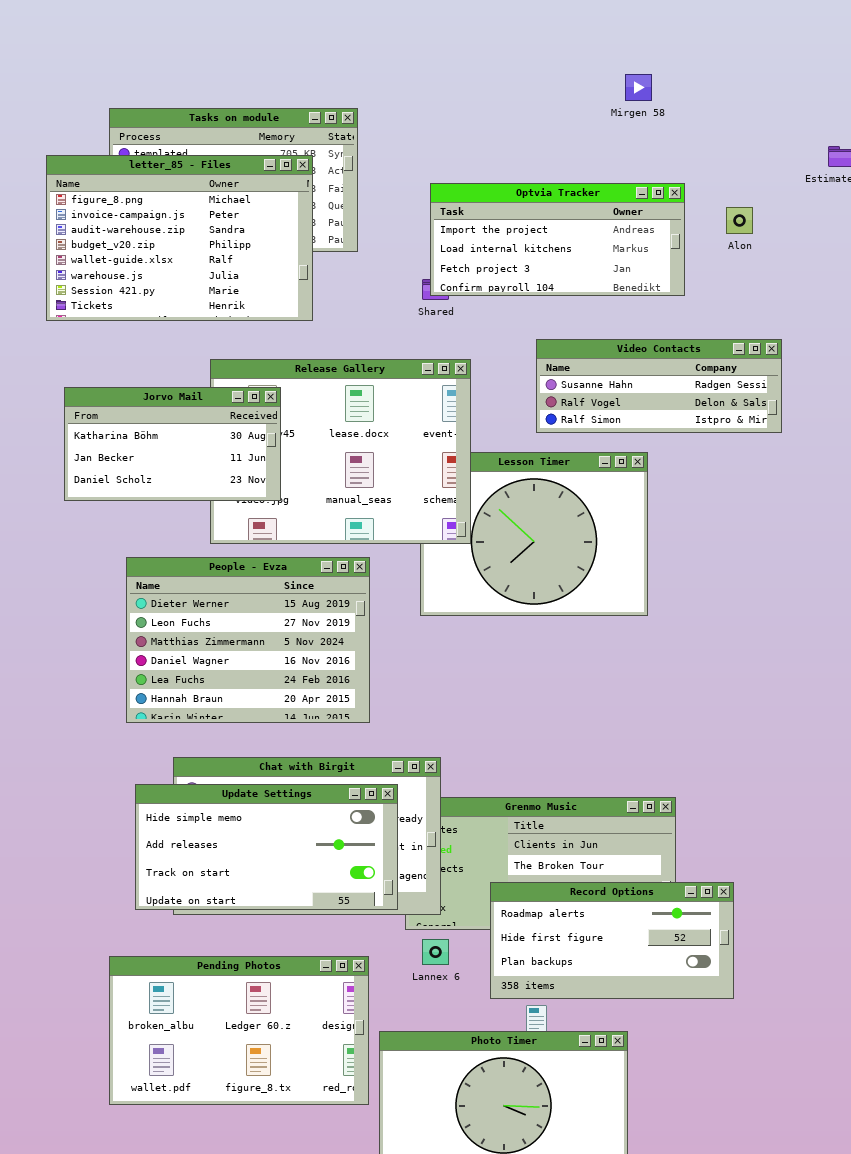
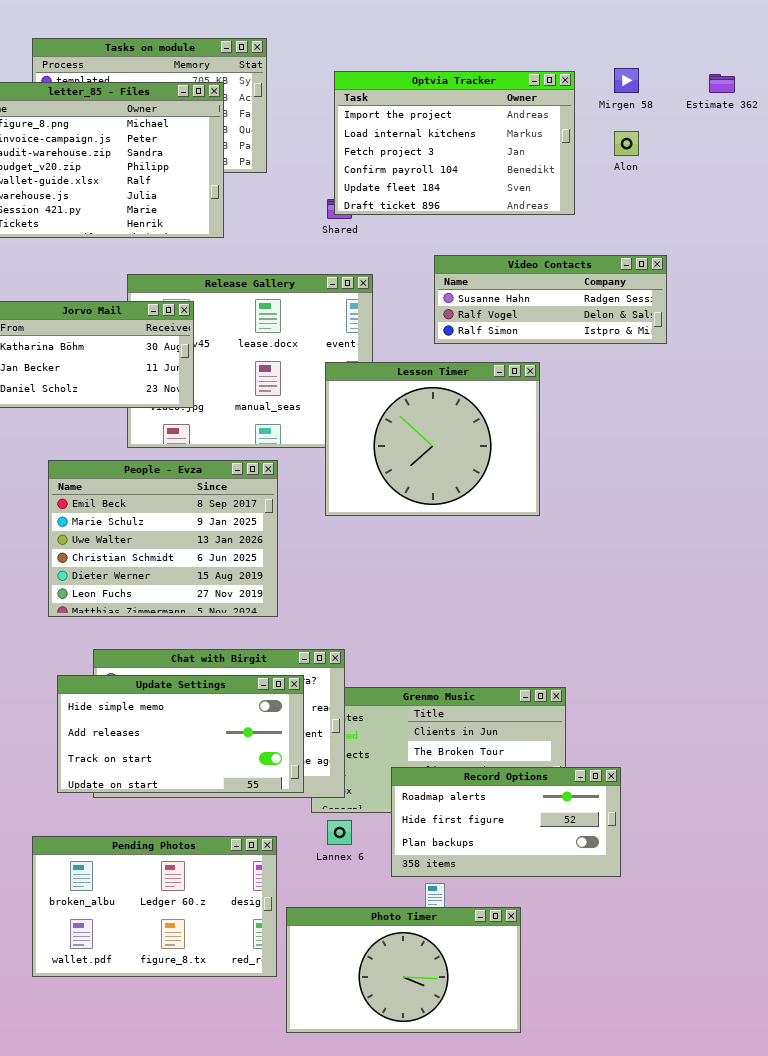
Mirgen 58: [625,74,652,101] -> [614,68,639,93], moved
Optvia Tracker: [430,183,685,296] -> [334,71,575,215], resized
Lesson Timer: [420,452,648,616] -> [325,362,540,516], raised
People - Evza: [126,557,370,723] -> [48,460,278,617], scrolled up 4 rows

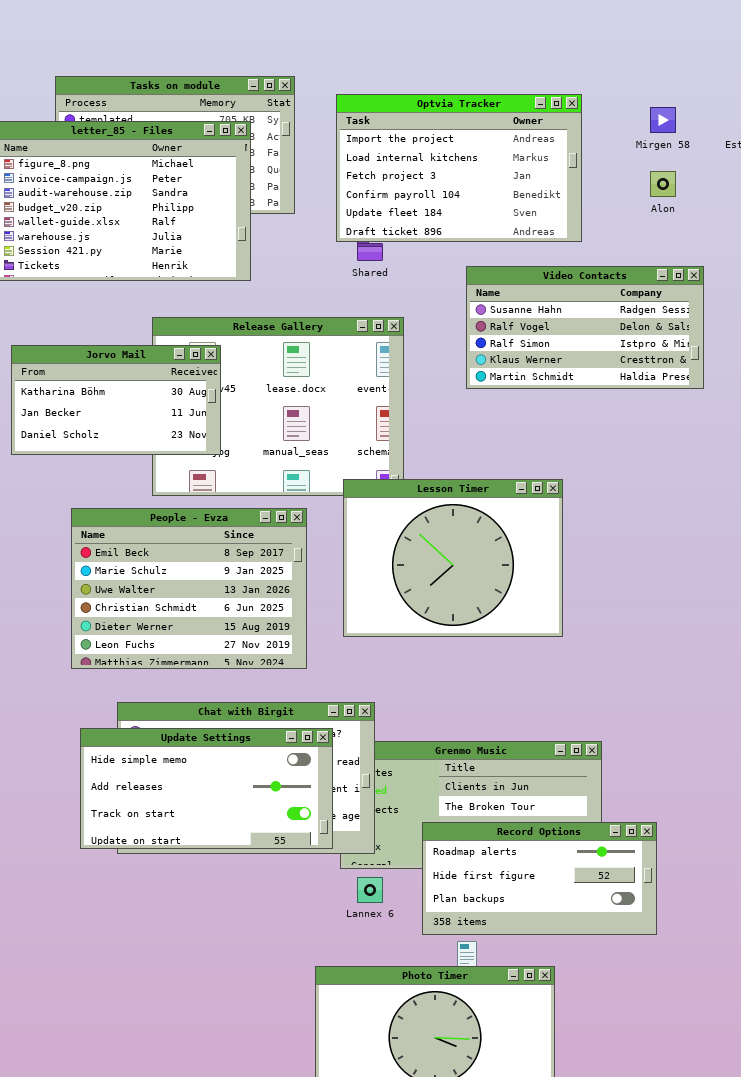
Optvia Tracker: [334,71,575,215] -> [336,94,582,242], moved
Video Contacts: [434,255,667,344] -> [466,266,704,389], resized
Lesson Timer: [325,362,540,516] -> [343,479,563,637], moved
Pending Photos: [32,836,277,977] -> none, closed

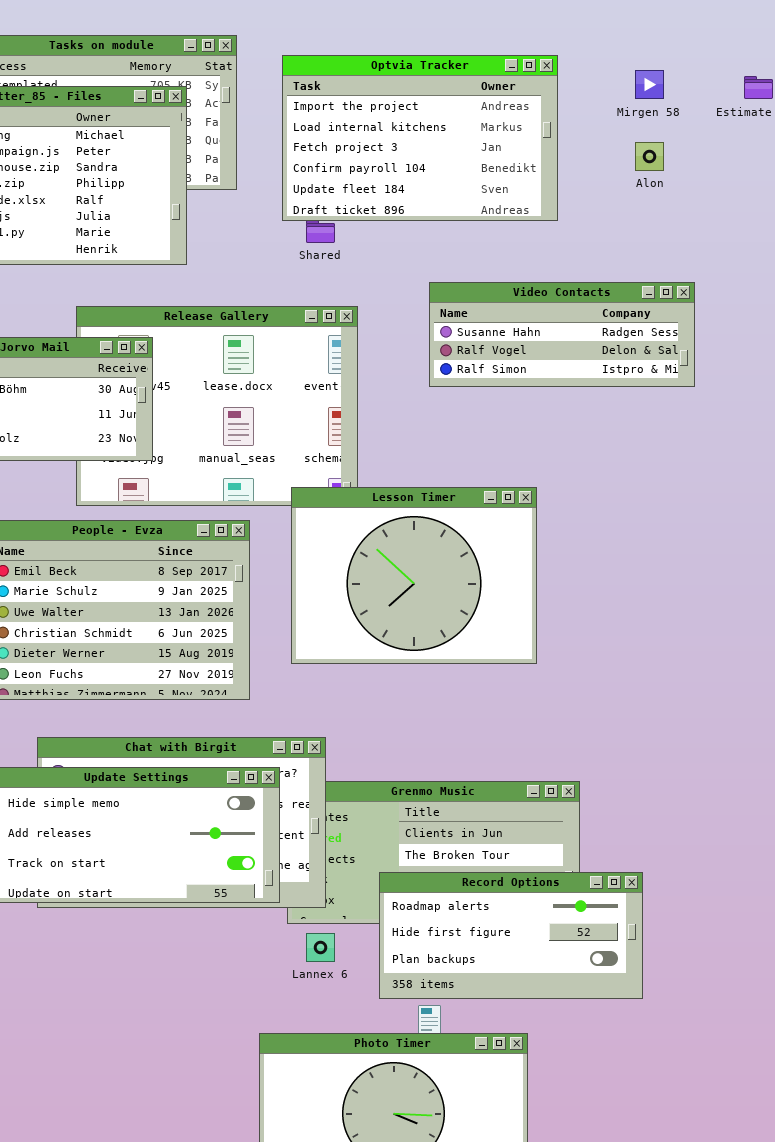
Video Contacts: [466,266,704,389] -> [429,282,695,387], resized

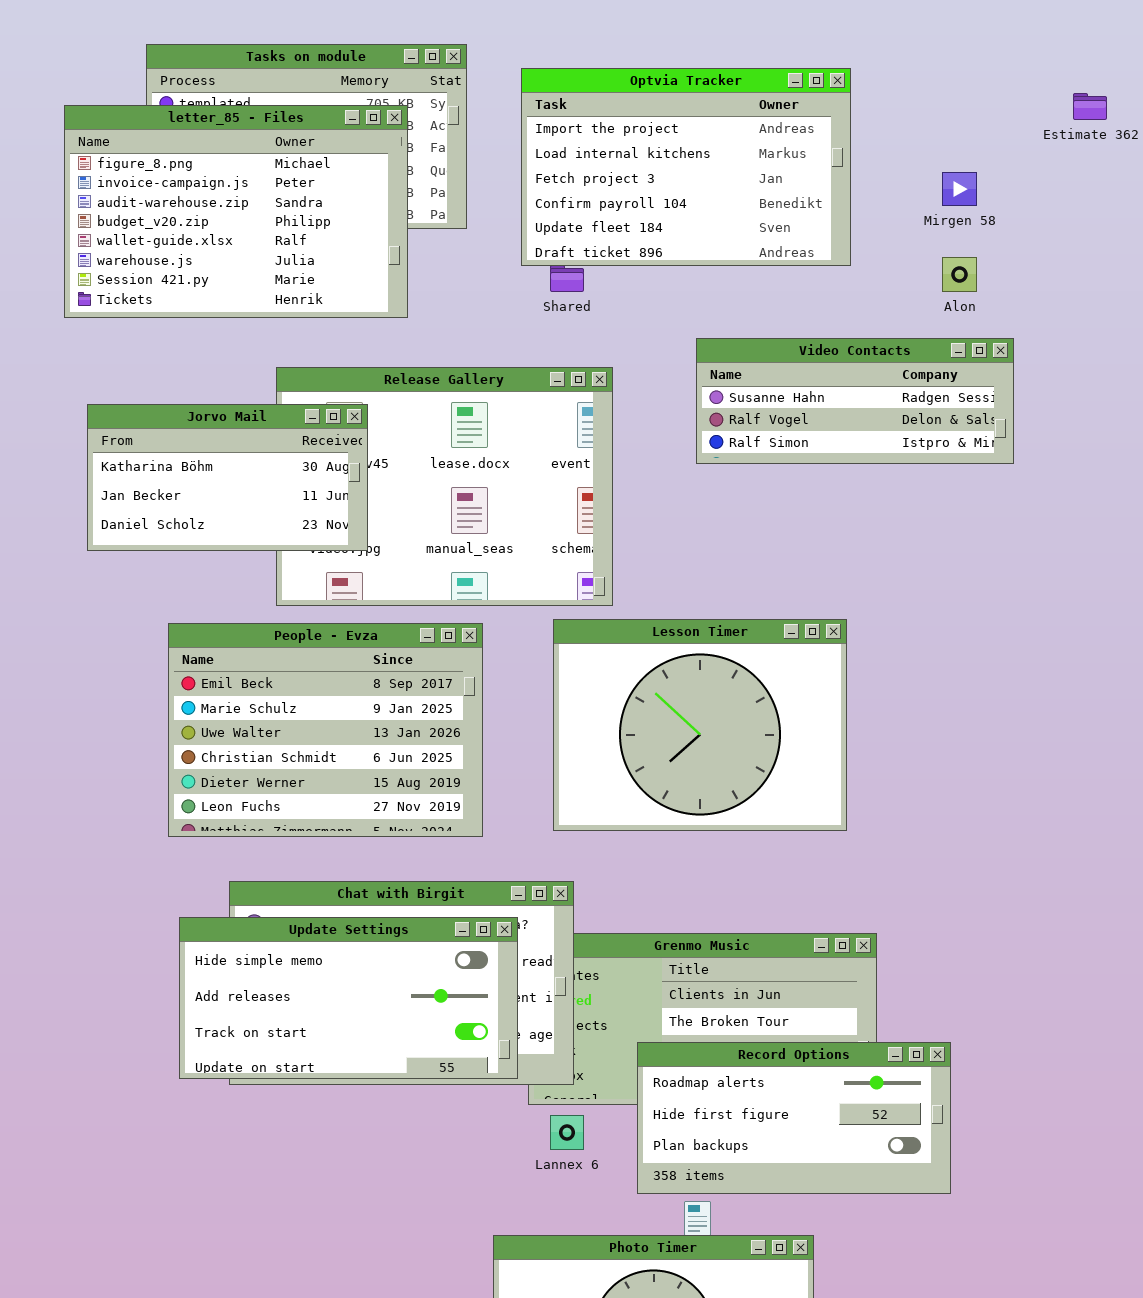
Mirgen 58: [635,70,664,99] -> [942,172,977,206], moved
Alon: [635,142,664,171] -> [942,257,977,292], moved
Lesson Timer: [291,487,537,664] -> [553,619,847,831], moved

